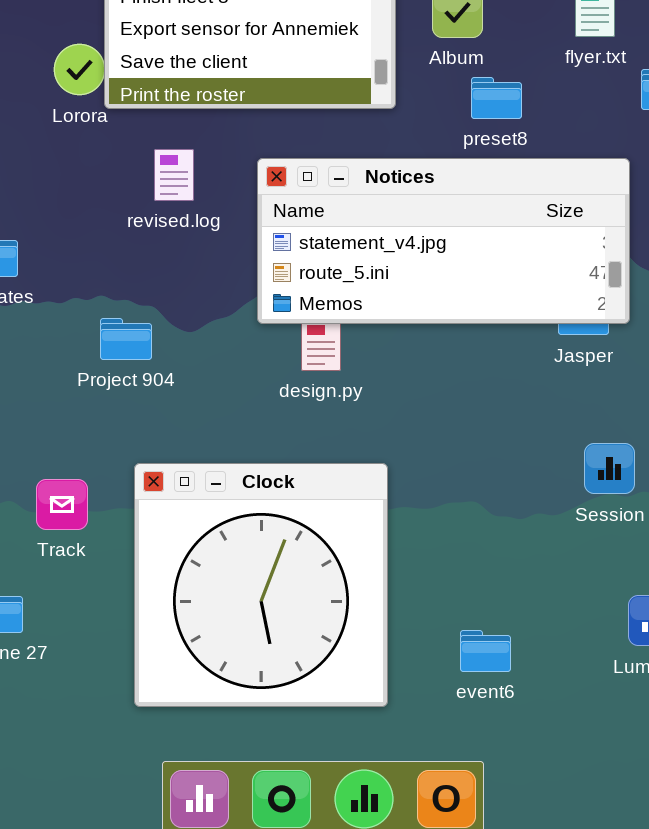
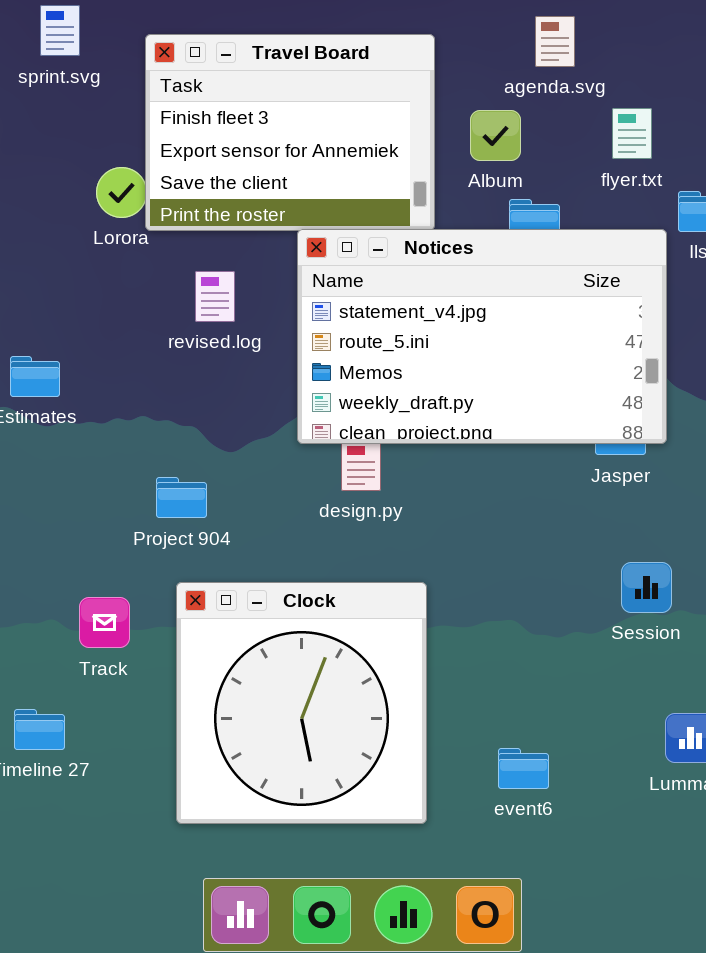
Notices: [257,158,630,324] -> [297,229,667,444], resized
Project 904: [100,318,152,360] -> [156,477,207,518], moved

